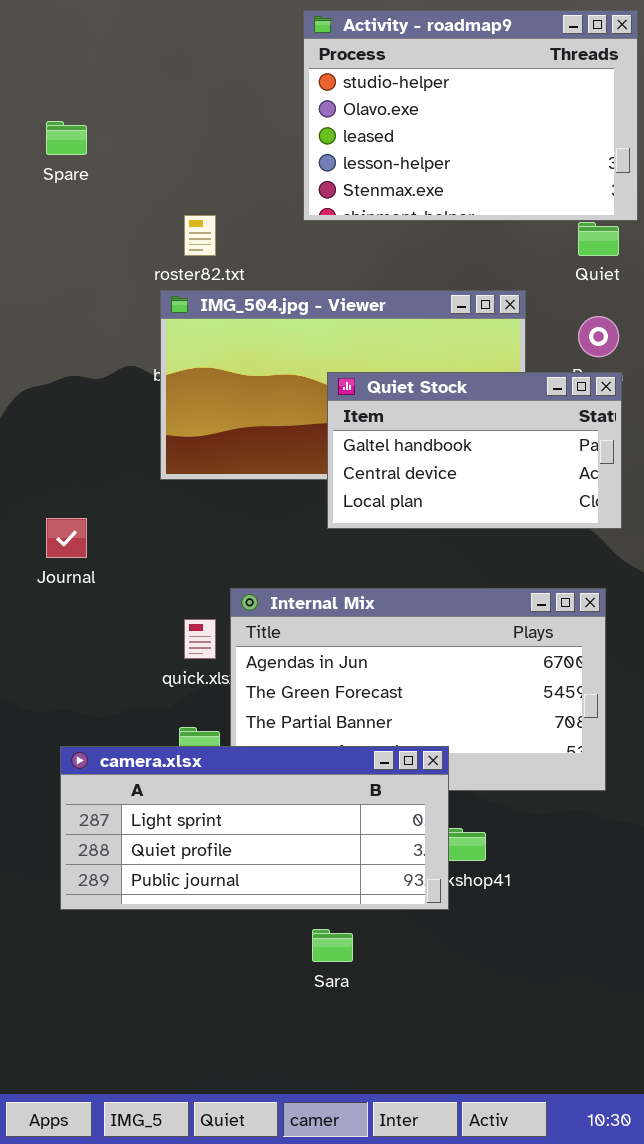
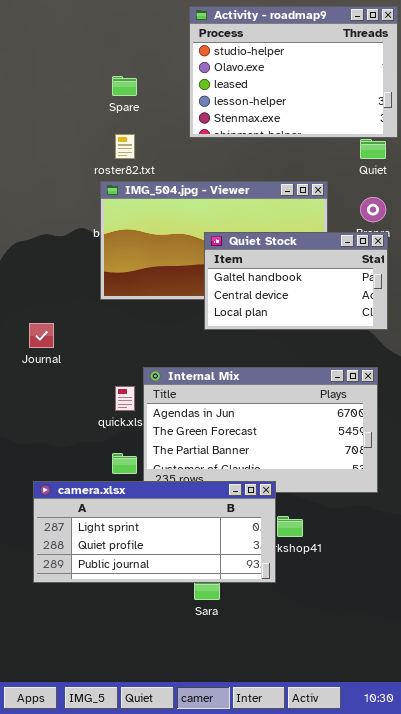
Spare: [46,121,87,155] -> [112,76,137,96], moved
camera.xlsx: [60,746,449,910] -> [33,481,276,583], moved

